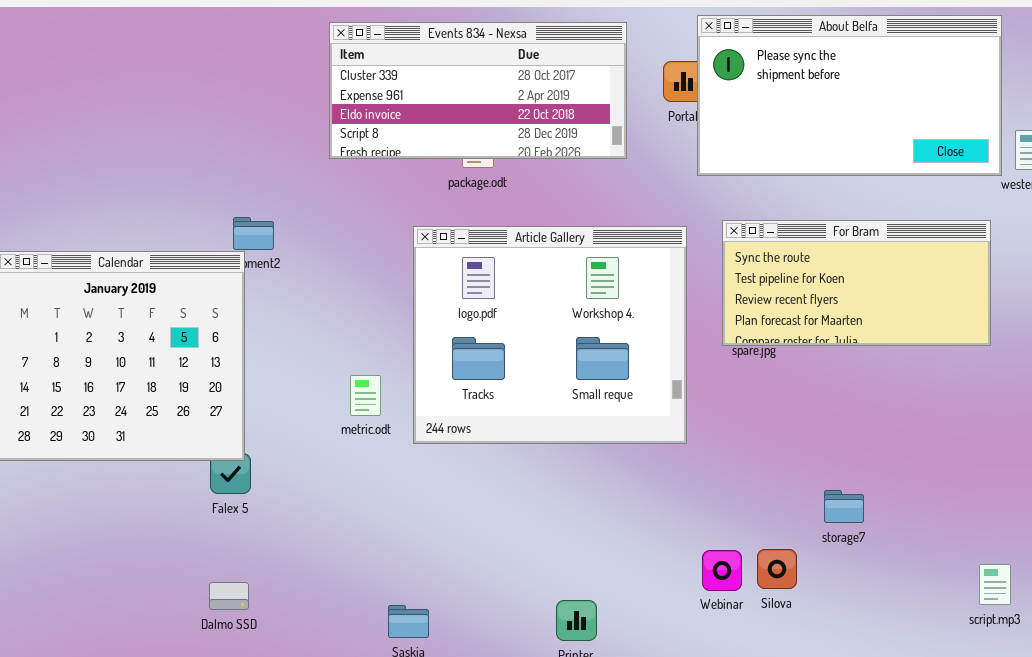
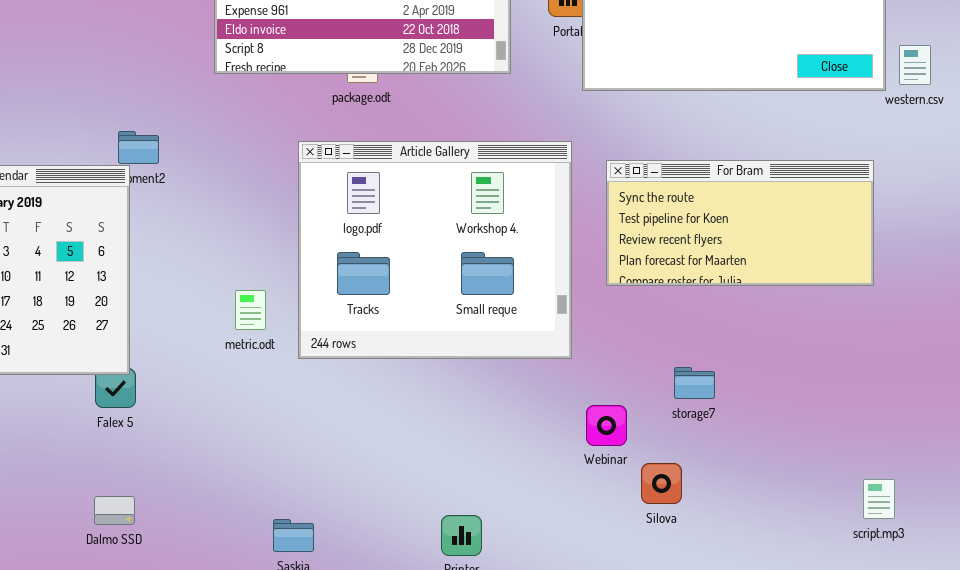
For Bram: [722,220,991,346] -> [606,160,874,286], moved
storage7: [824,490,864,523] -> [674,367,715,399], moved
Webinar: [702,550,742,591] -> [586,405,627,446], moved

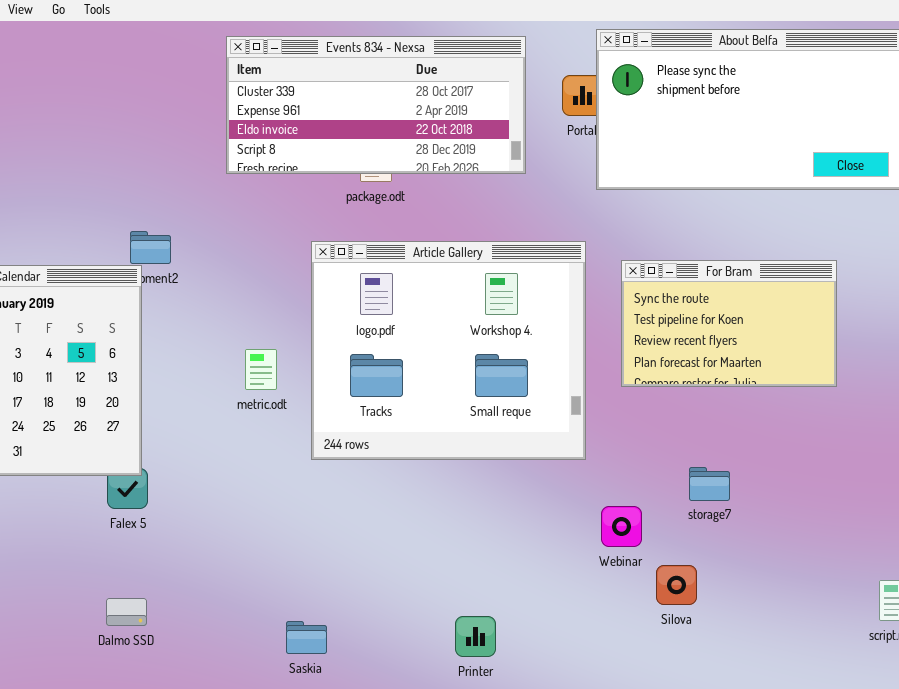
For Bram: [606,160,874,286] -> [621,260,837,387], resized
metric.odt: [235,290,266,330] -> [245,349,277,390], moved

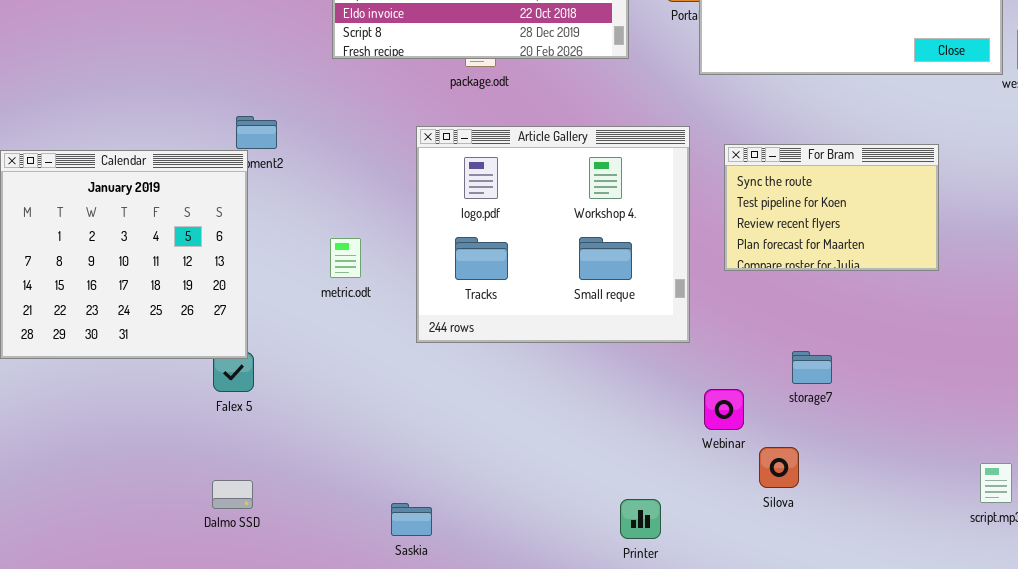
metric.odt: [245,349,277,390] -> [330,238,361,278], moved
Printer: [455,616,496,657] -> [620,499,661,539], moved

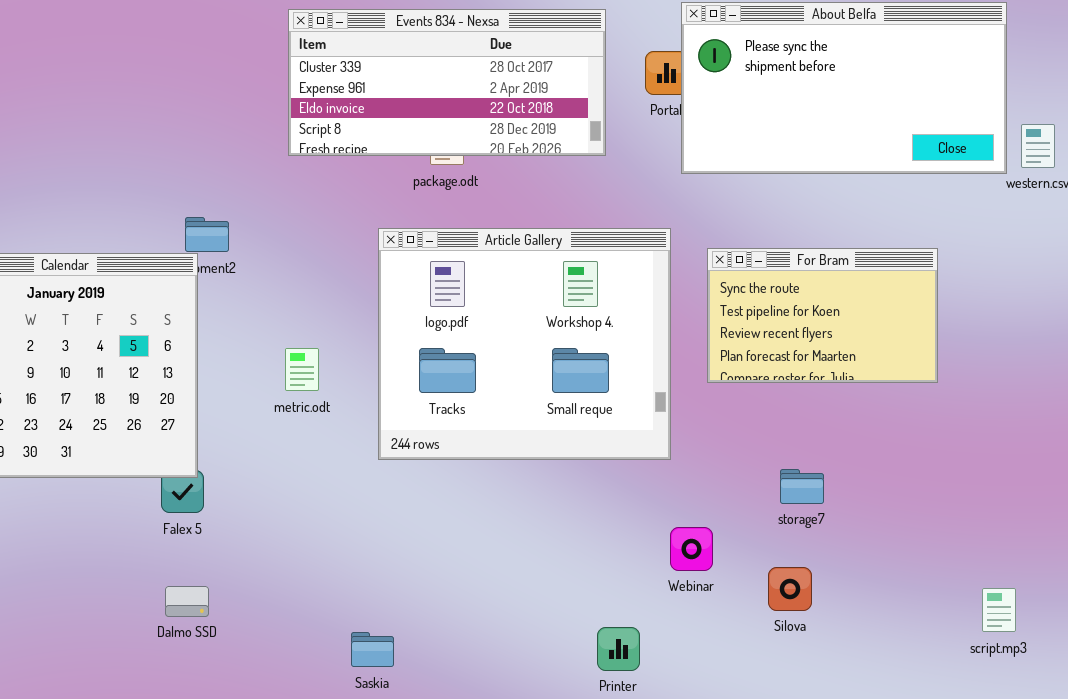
Webinar: [704,389,744,430] -> [670,527,713,571], moved
Silova: [759,447,799,488] -> [768,567,812,611], moved
Dalmo SSD: [212,480,253,509] -> [165,586,209,617], moved

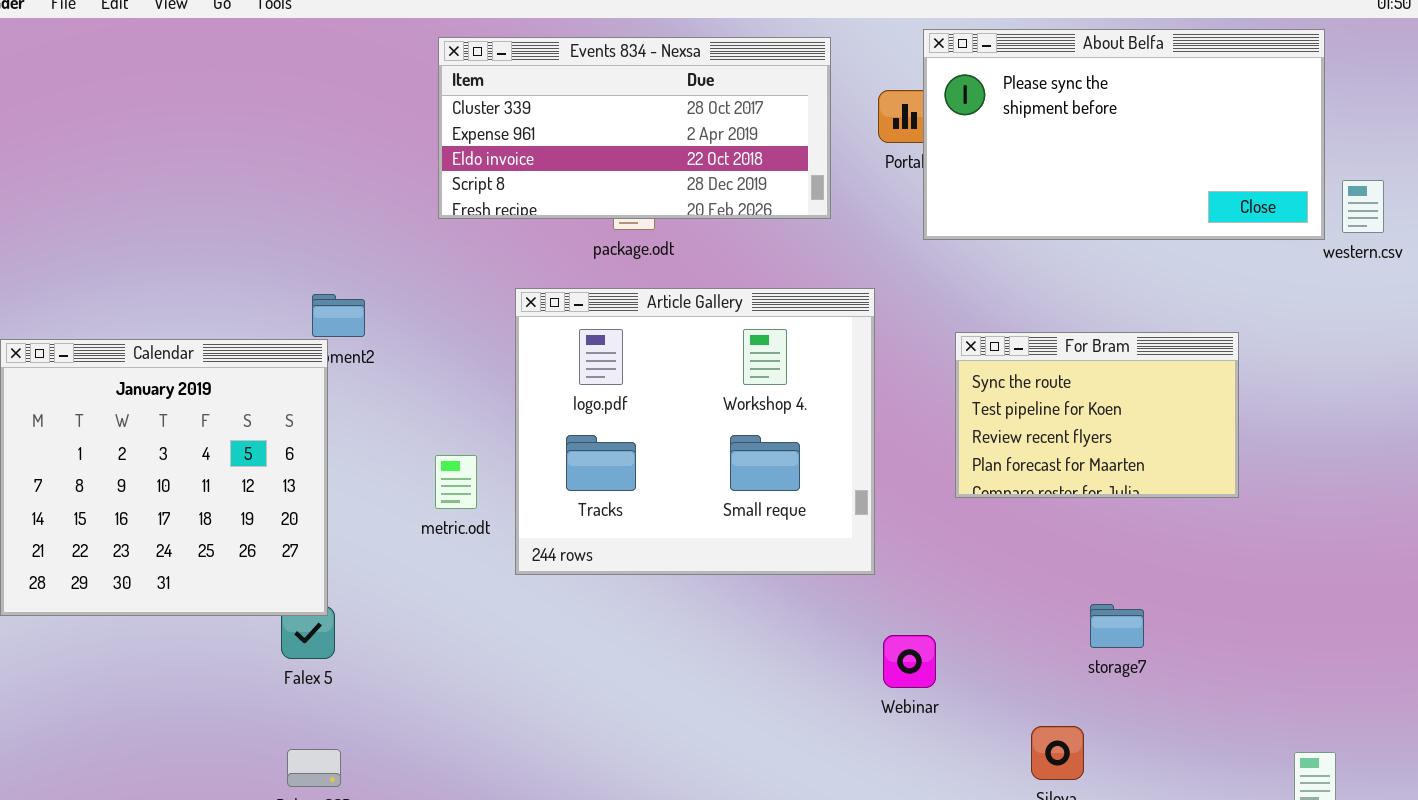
Article Gallery: [378,228,671,460] -> [515,288,875,575], moved
storage7: [780,469,824,504] -> [1090,604,1144,648], moved
Webinar: [670,527,713,571] -> [883,635,936,688], moved

